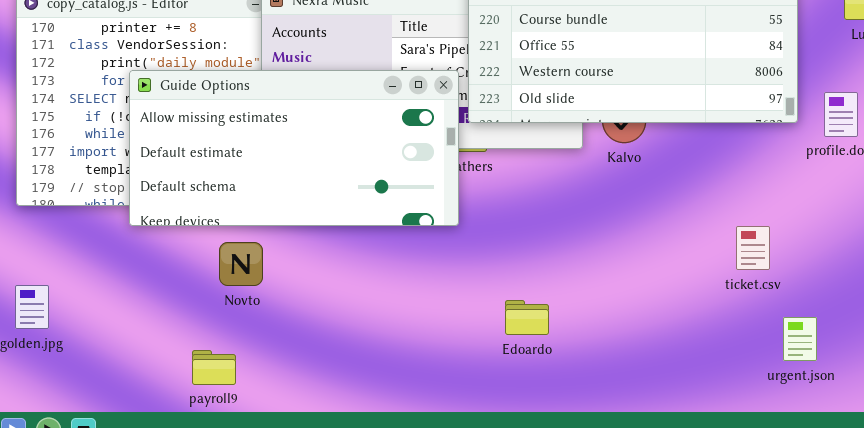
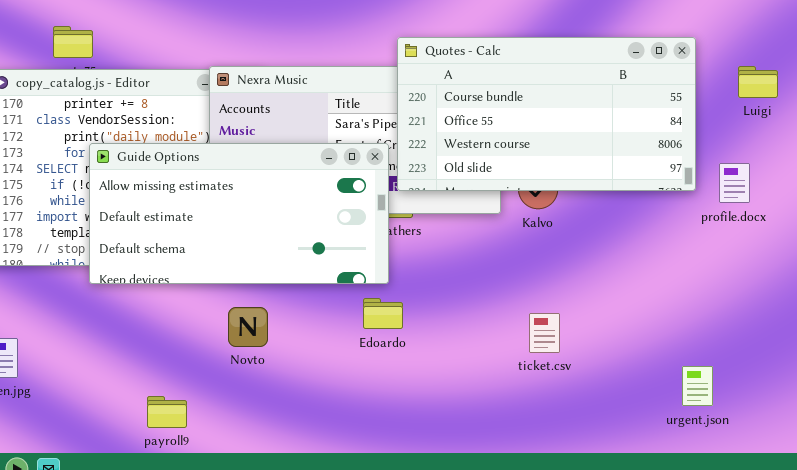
ticket.csv: [736,226,770,270] -> [529,313,560,353], moved
Novto: [219,242,263,286] -> [228,307,268,347], moved
Edoardo: [505,300,549,335] -> [363,298,403,329], moved

